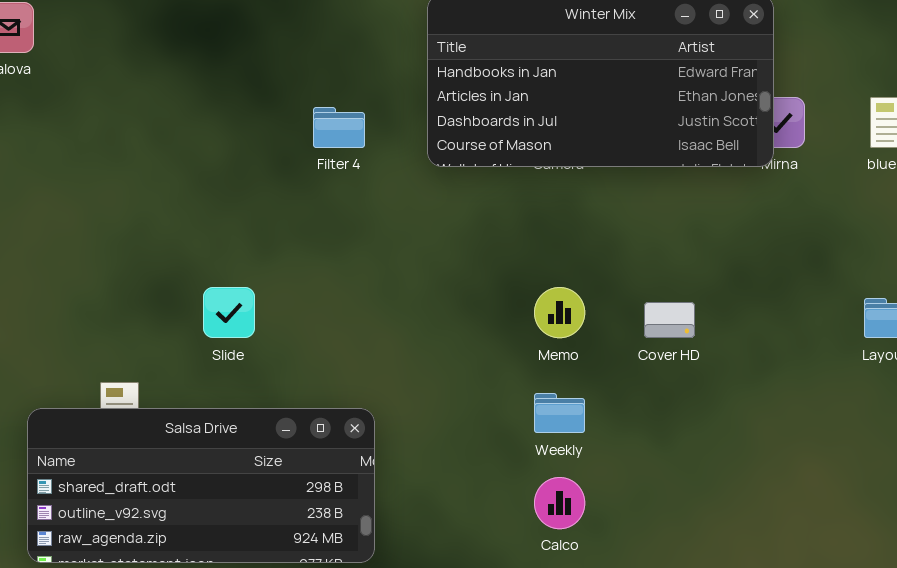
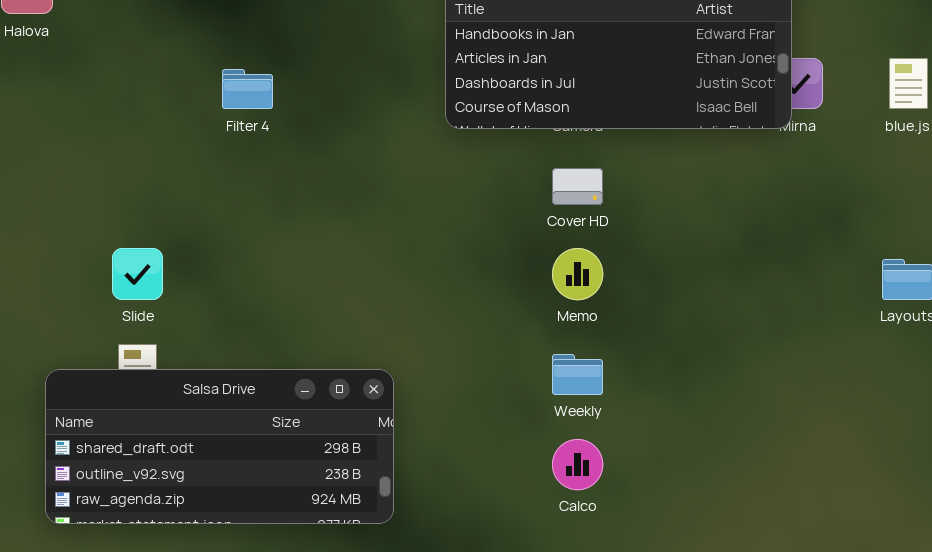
Filter 4: [313,107,365,148] -> [222,69,273,109], moved
Slide: [203,287,255,338] -> [112,248,163,300], moved
Cover HD: [644,302,695,338] -> [552,168,603,205], moved

